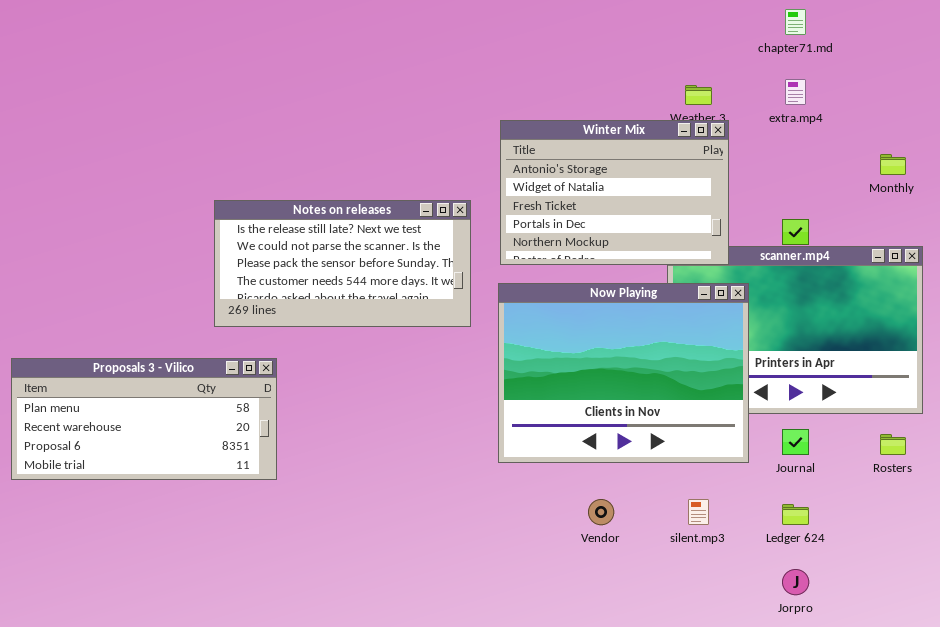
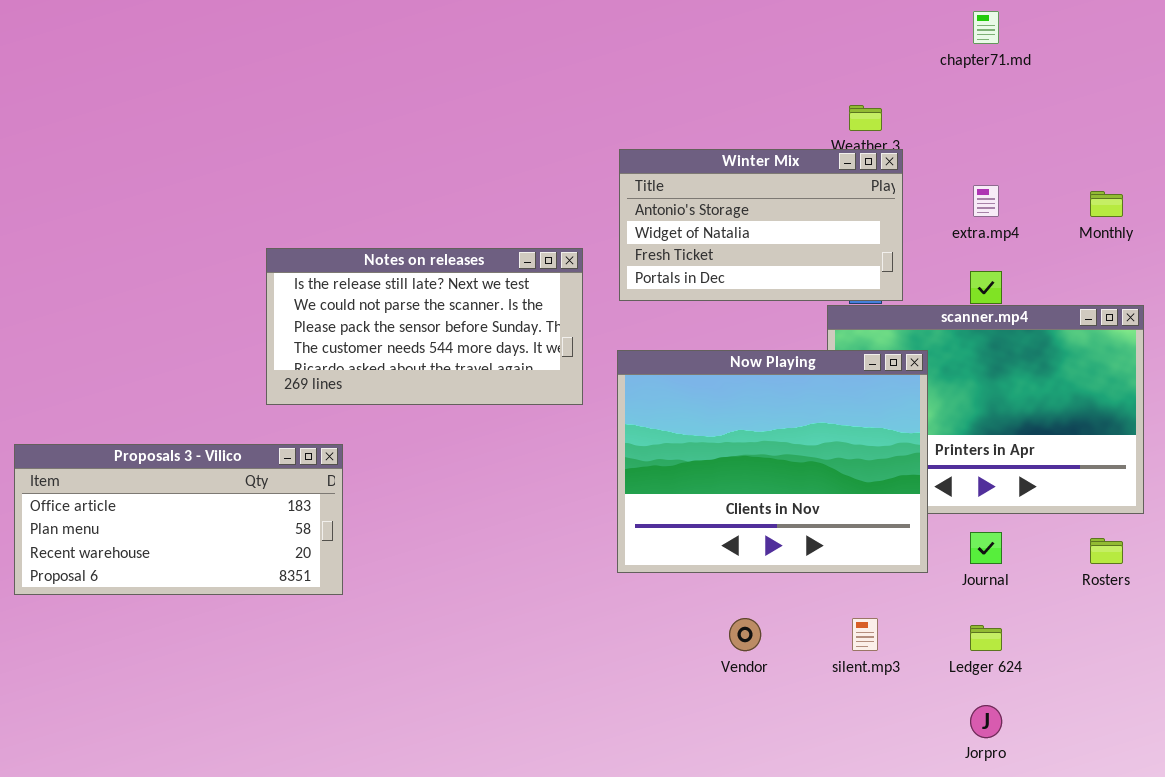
extra.mp4: [785,79,806,105] -> [973,185,999,217], moved
Winter Mix: [500,120,729,265] -> [619,149,903,301], resized
Proposals 3 - Vilico: [11,358,277,480] -> [14,444,343,595], scrolled up 1 row

